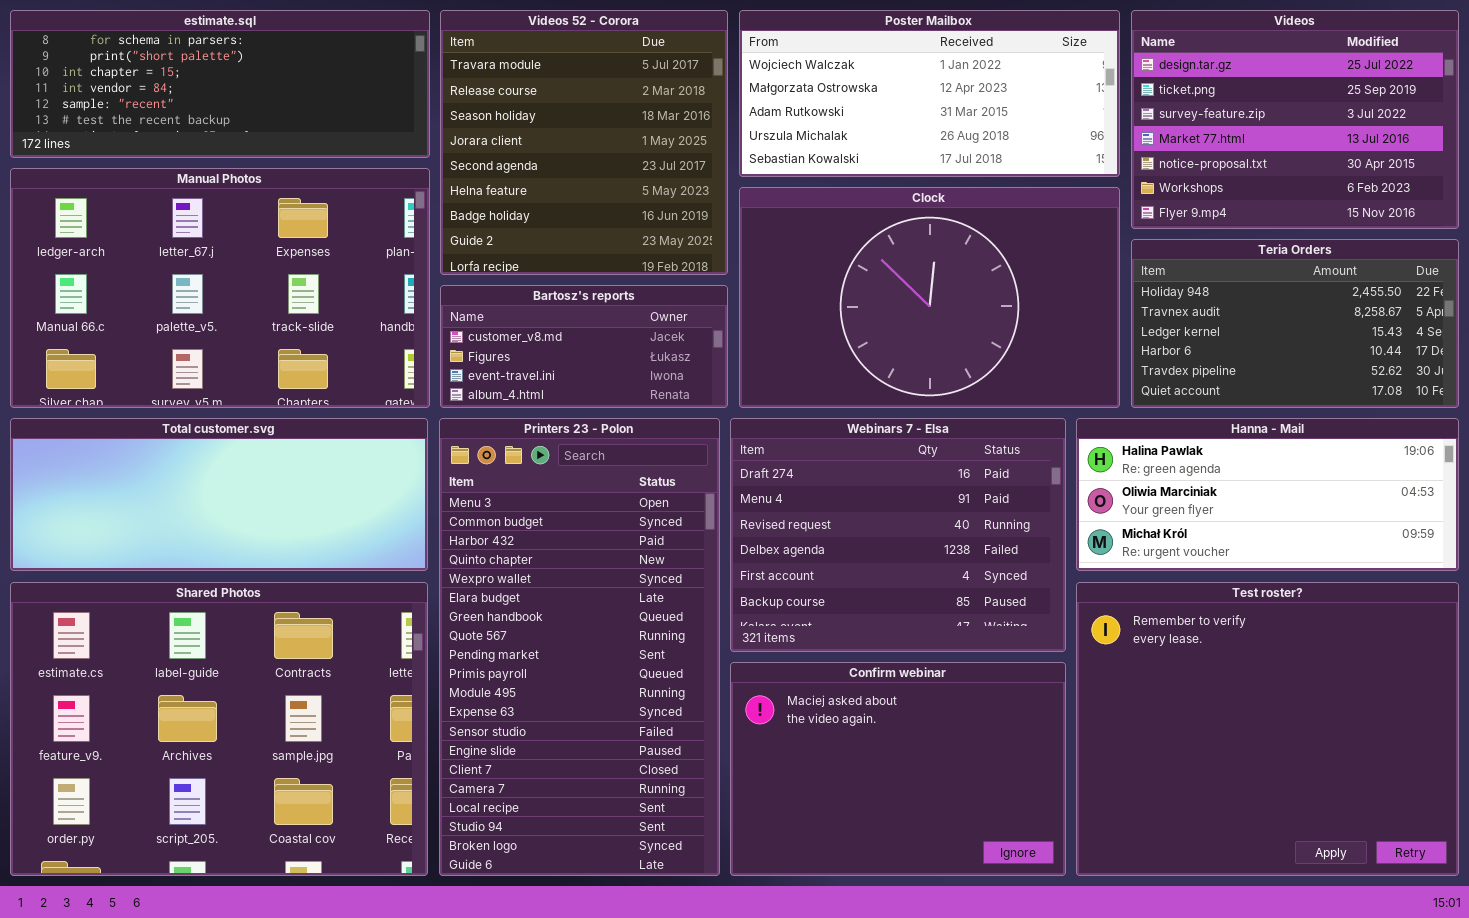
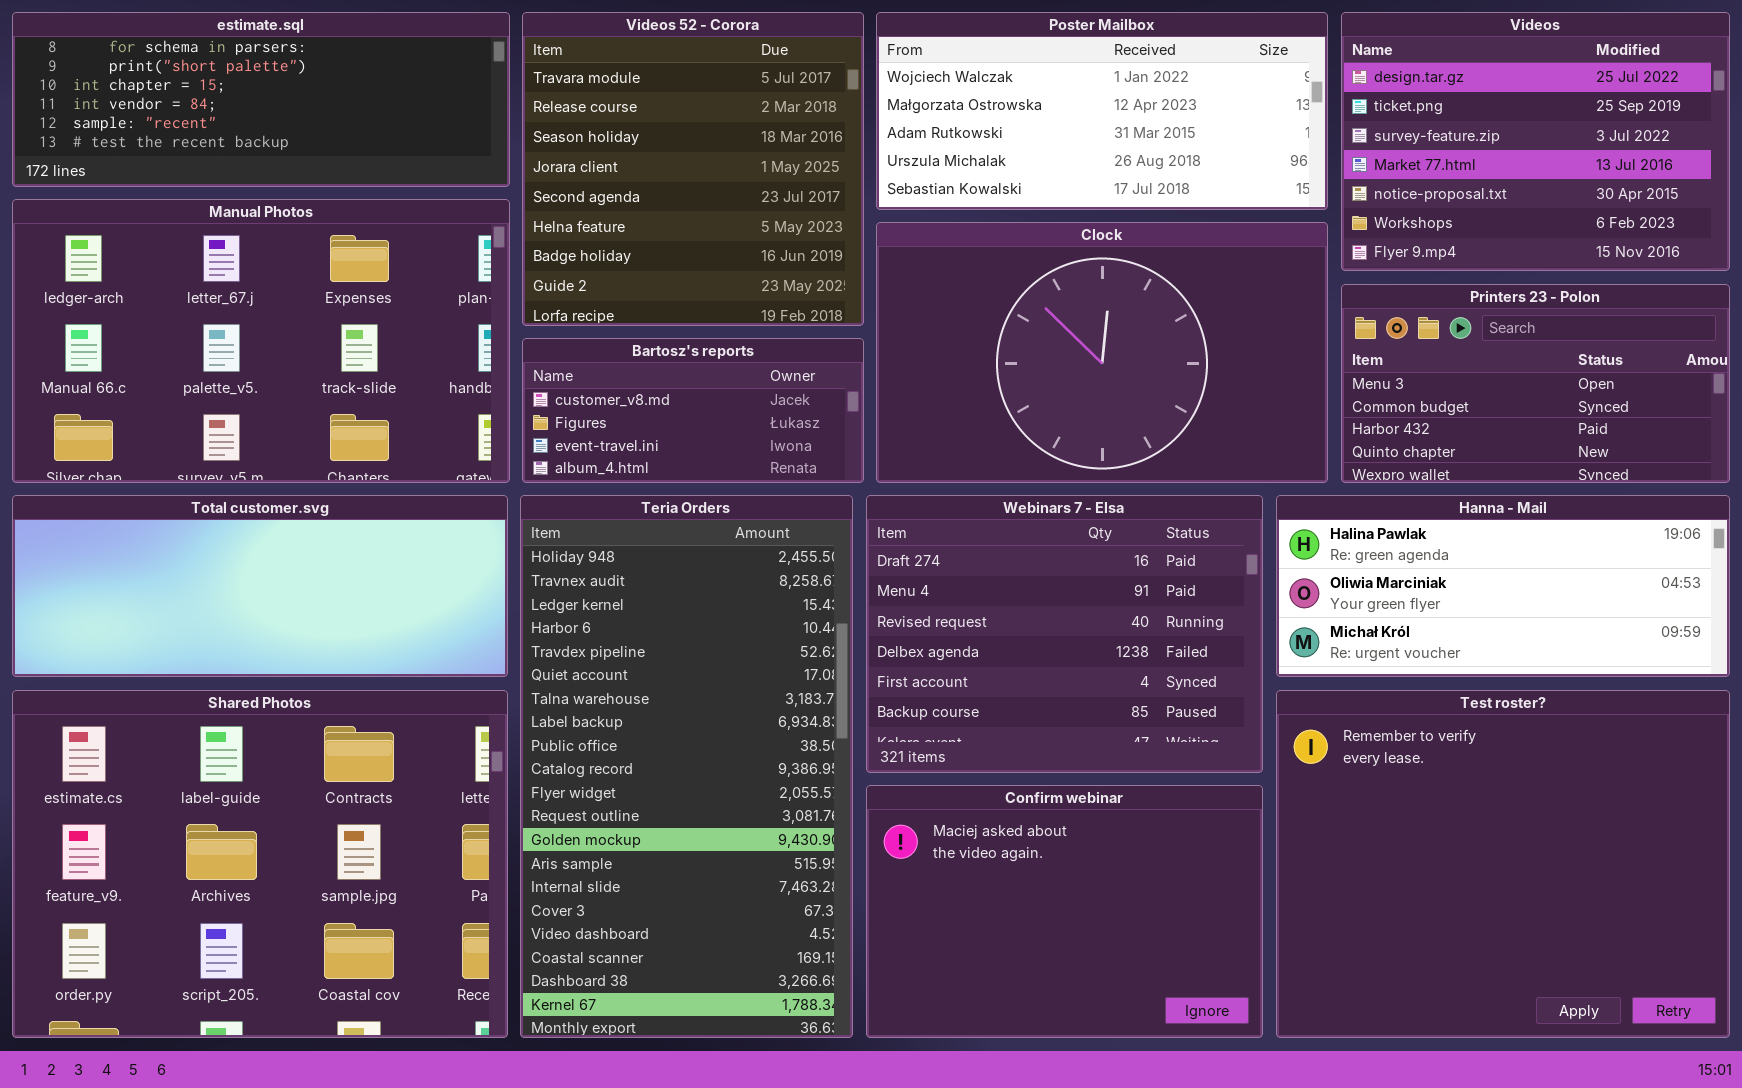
Teria Orders: [1131,239,1459,408] -> [520,495,853,1038], moved, resized
Printers 23 - Polon: [439,418,720,876] -> [1341,284,1730,483], moved, resized

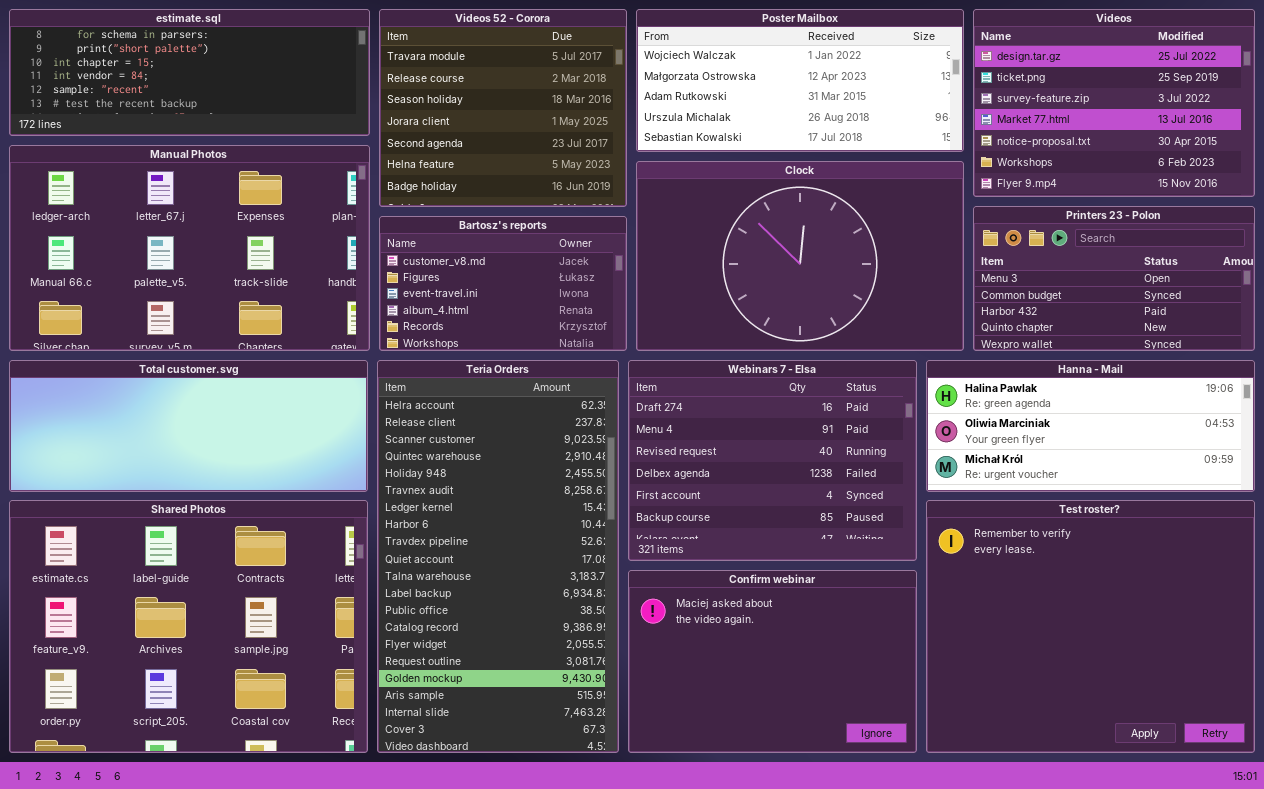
Videos 52 - Corora: [522,12,864,326] -> [379,9,627,207], resized
Bartosz's reports: [522,338,864,483] -> [379,216,627,351], resized
Teria Orders: [520,495,853,1038] -> [377,360,619,753], scrolled up 4 rows

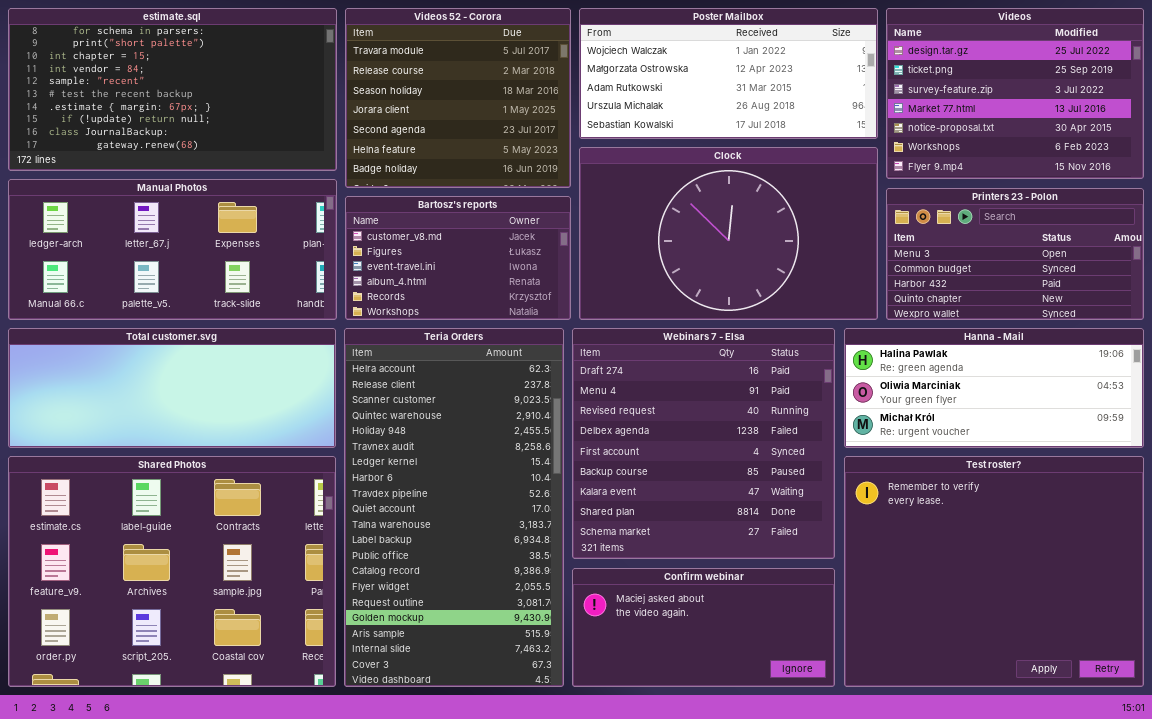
estimate.sql: [9,9,370,136] -> [8,8,337,171], resized
Manual Photos: [9,145,370,351] -> [8,179,337,320], resized
Webinars 7 - Elsa: [628,360,917,561] -> [572,328,835,559], resized
Confirm webinar: [628,570,917,753] -> [572,568,835,687], resized

